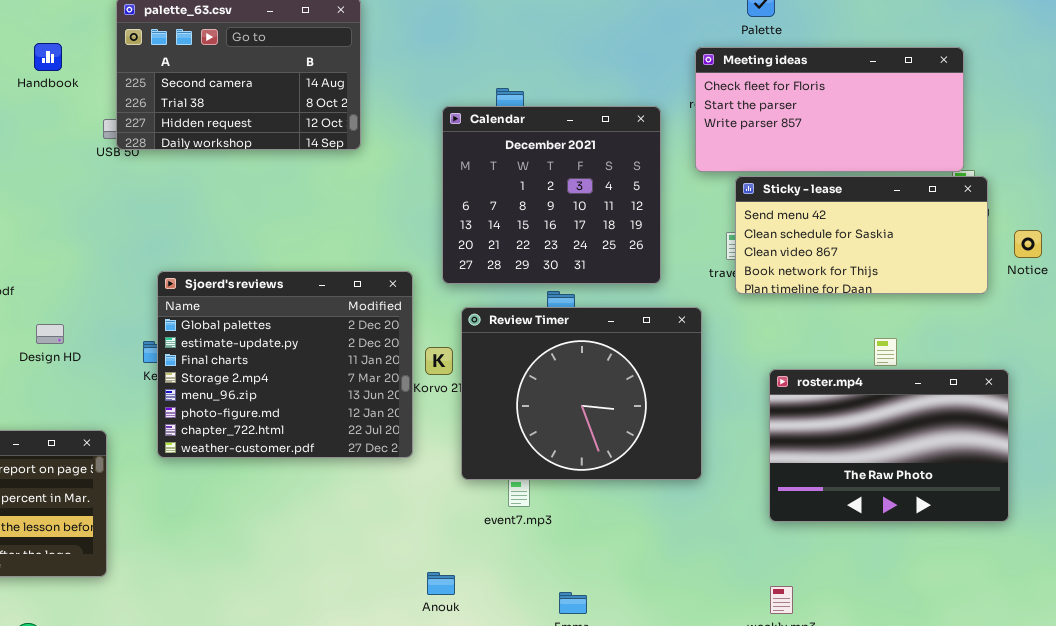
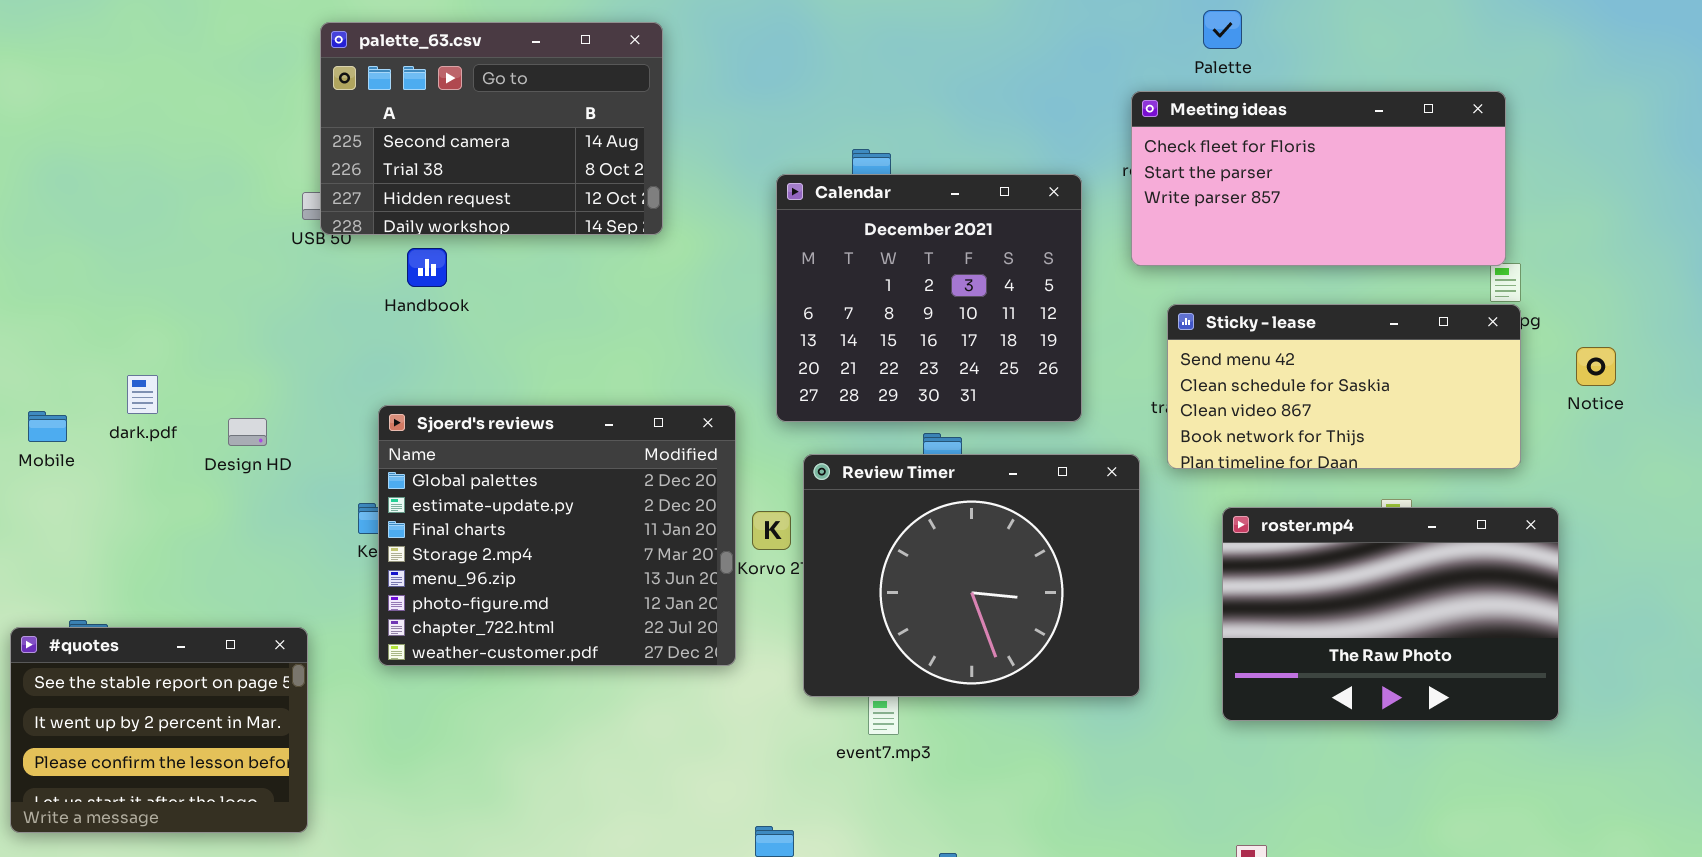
Handbook: [34,43,62,71] -> [407,248,447,287], moved
Sticky - lease: [735,176,988,294] -> [1167,304,1521,469], moved
Design HD: [36,324,64,344] -> [228,418,267,446], moved
roster.mp4: [769,369,1009,522] -> [1222,507,1559,721], moved

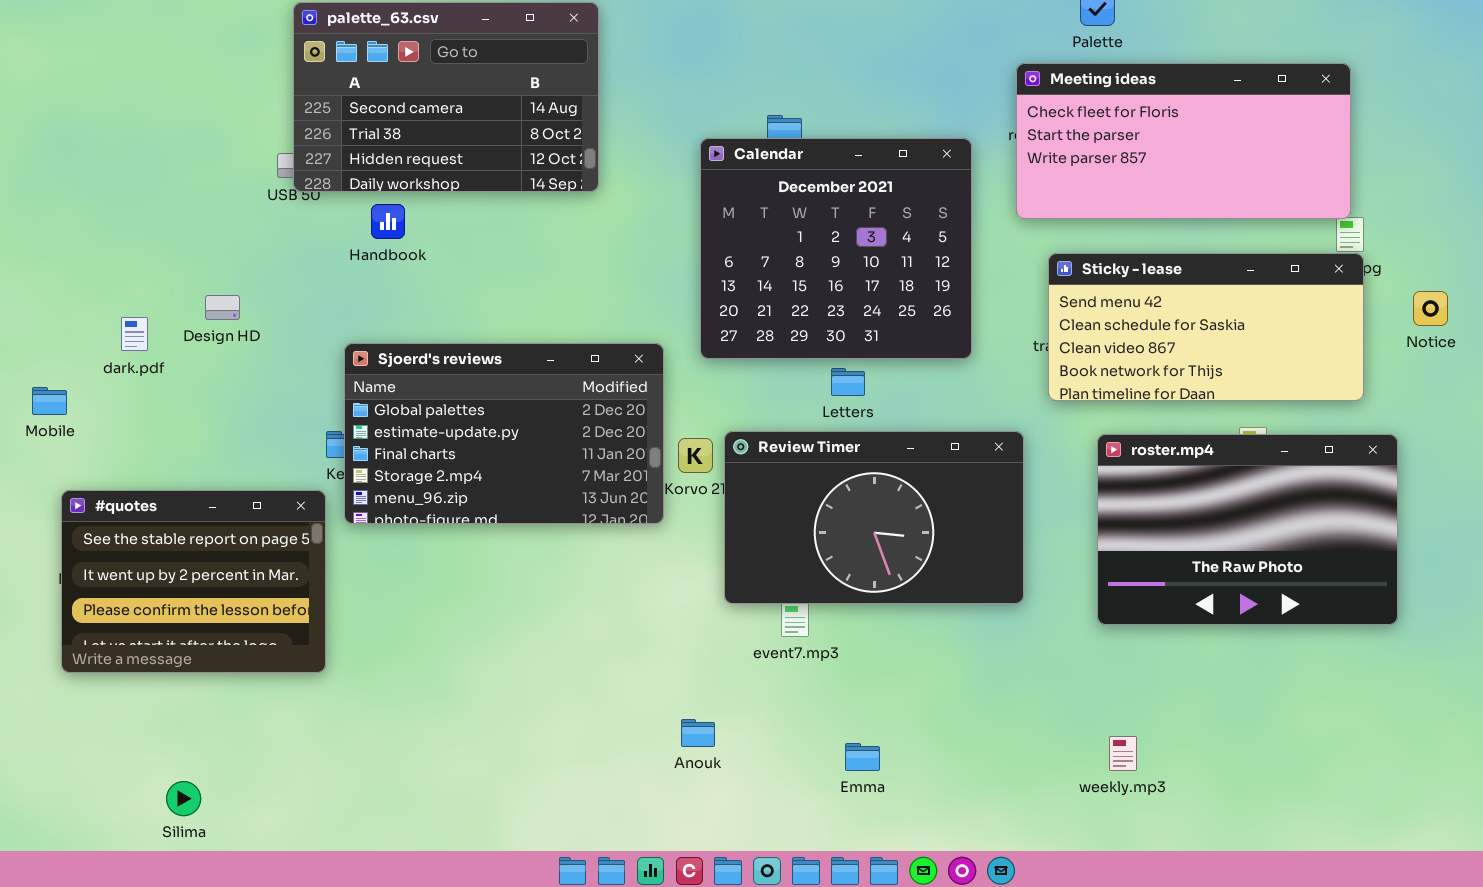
Sjoerd's reviews: [378,405,736,666] -> [344,343,664,524], resized
Mobile: [28,411,67,442] -> [32,387,67,415], moved
Design HD: [228,418,267,446] -> [205,295,240,320], moved
Review Timer: [803,454,1140,697] -> [724,431,1024,604], resized
#quotes: [10,627,308,833] -> [61,490,326,673], moved

